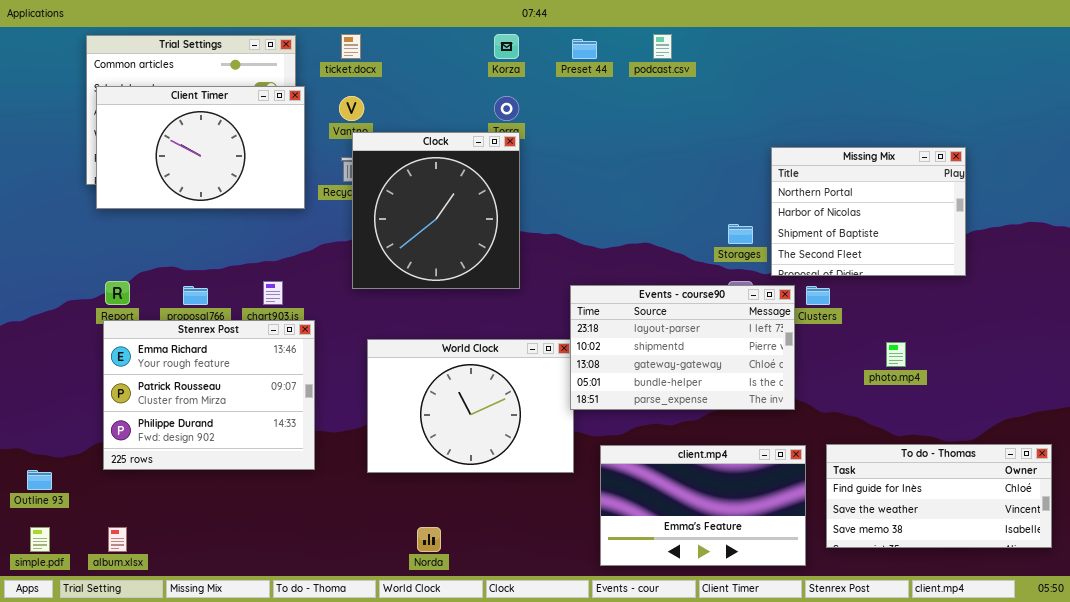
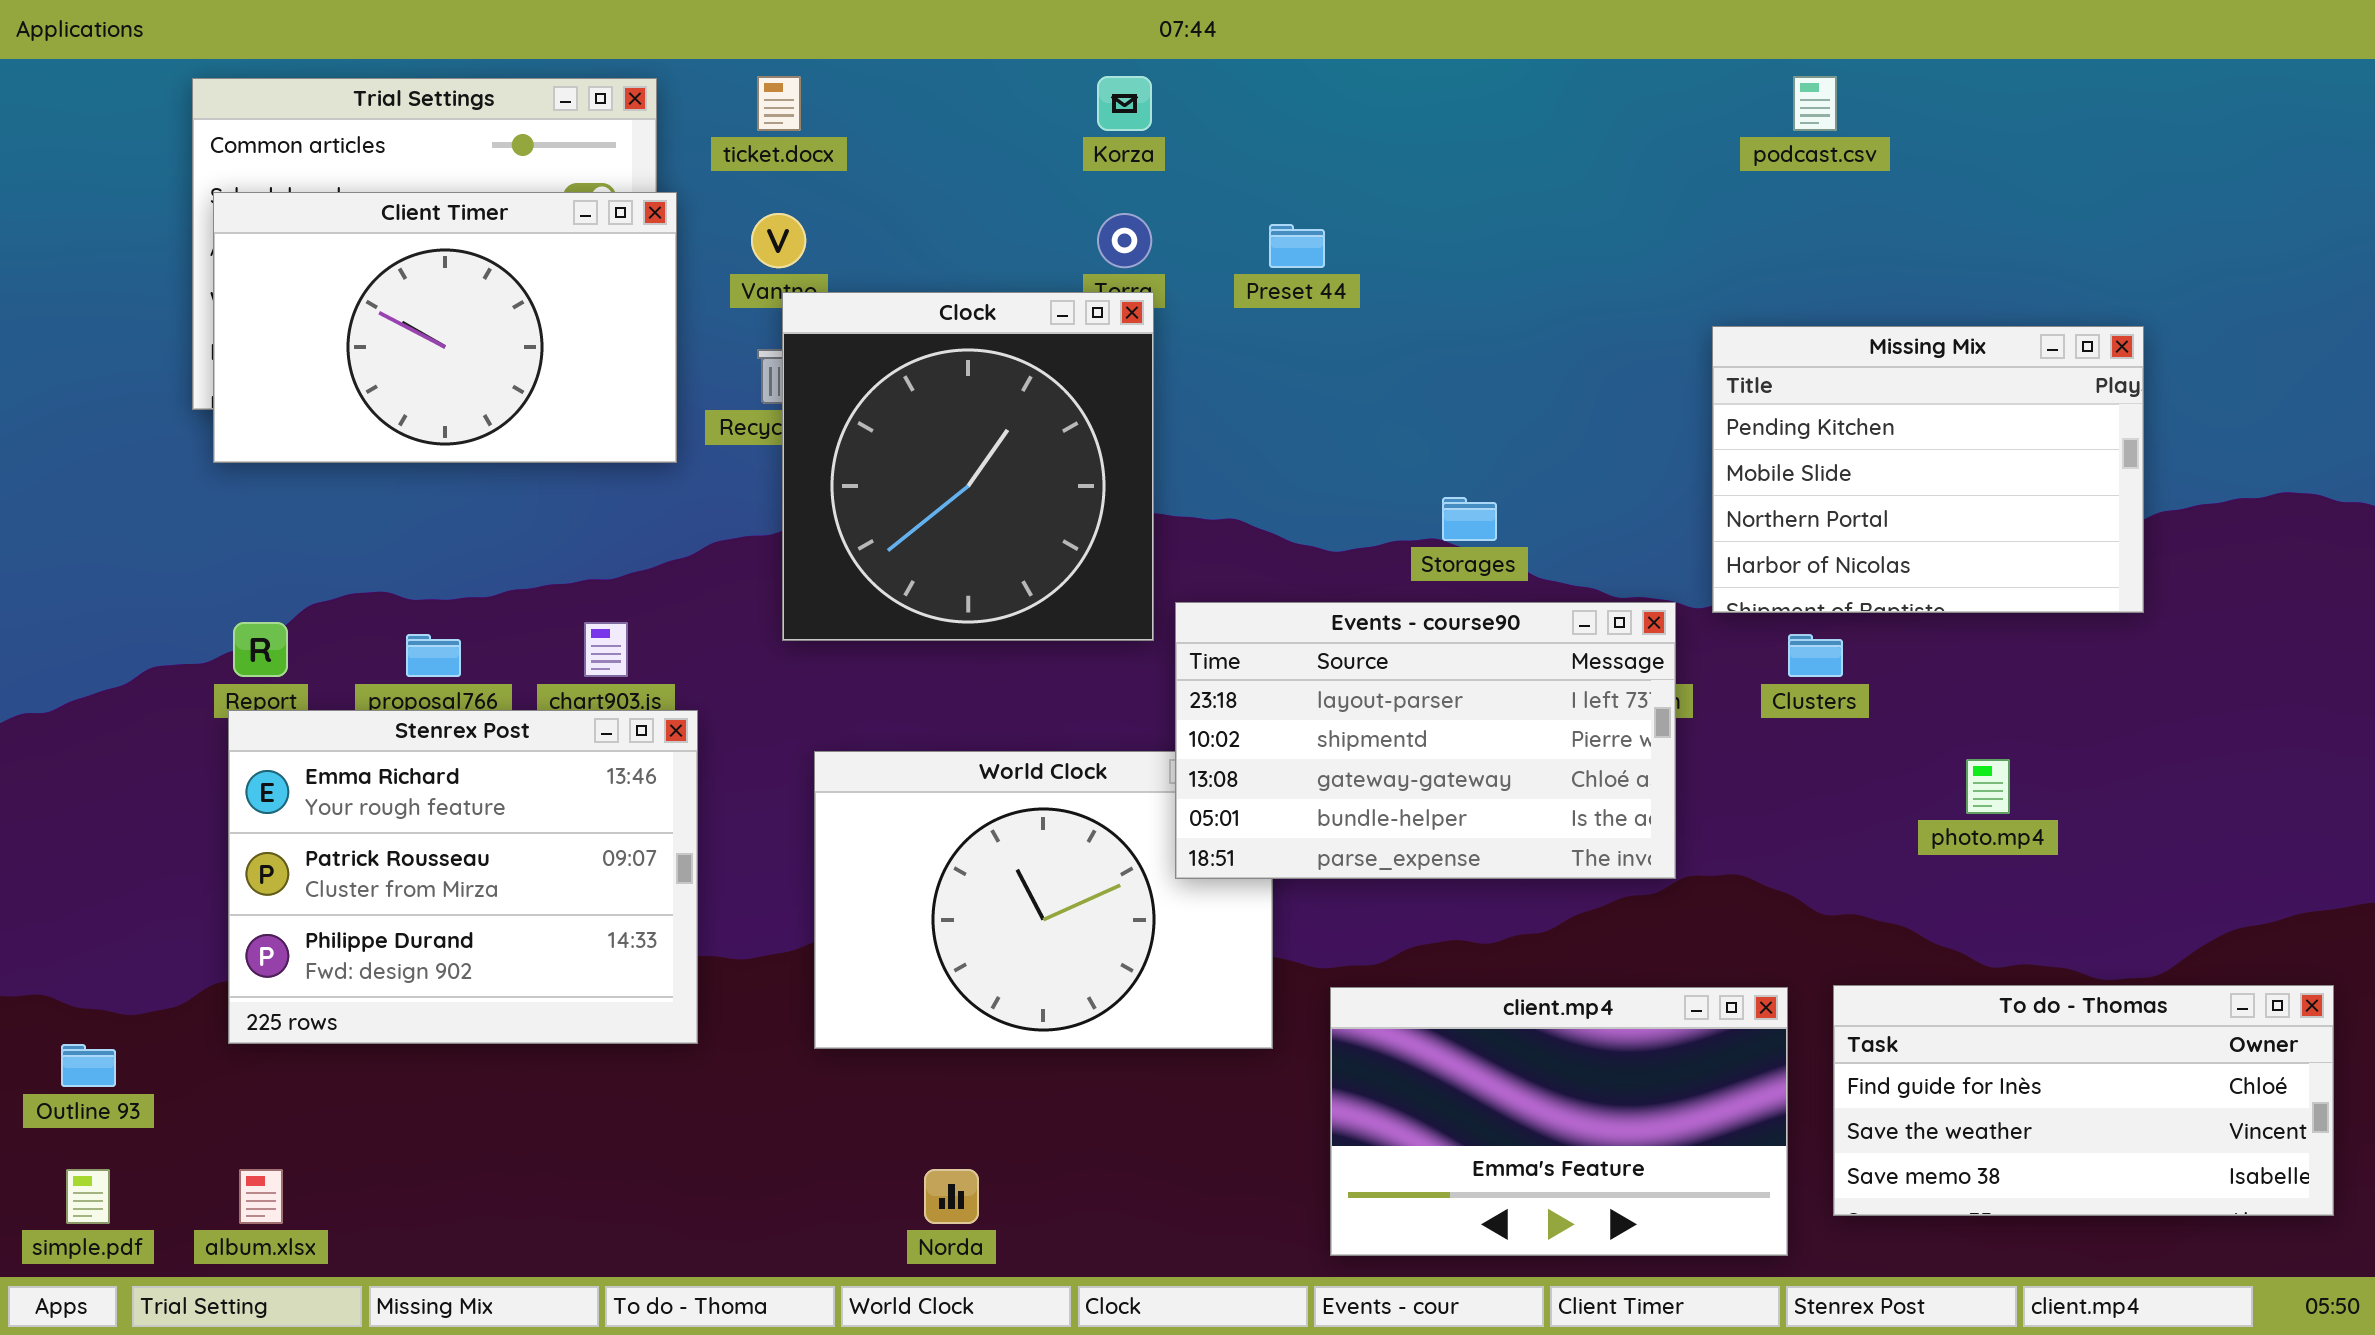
podcast.csv: [653,34,672,59] -> [1793,76,1837,131], moved
Preset 44: [572,39,597,59] -> [1269,224,1325,268], moved
Missing Mix: [771,147,966,276] -> [1712,326,2144,613], scrolled up 2 rows
Storages: [728,224,753,244] -> [1442,497,1497,541], moved
Events - course90: [570,285,795,410] -> [1175,602,1676,879], moved

